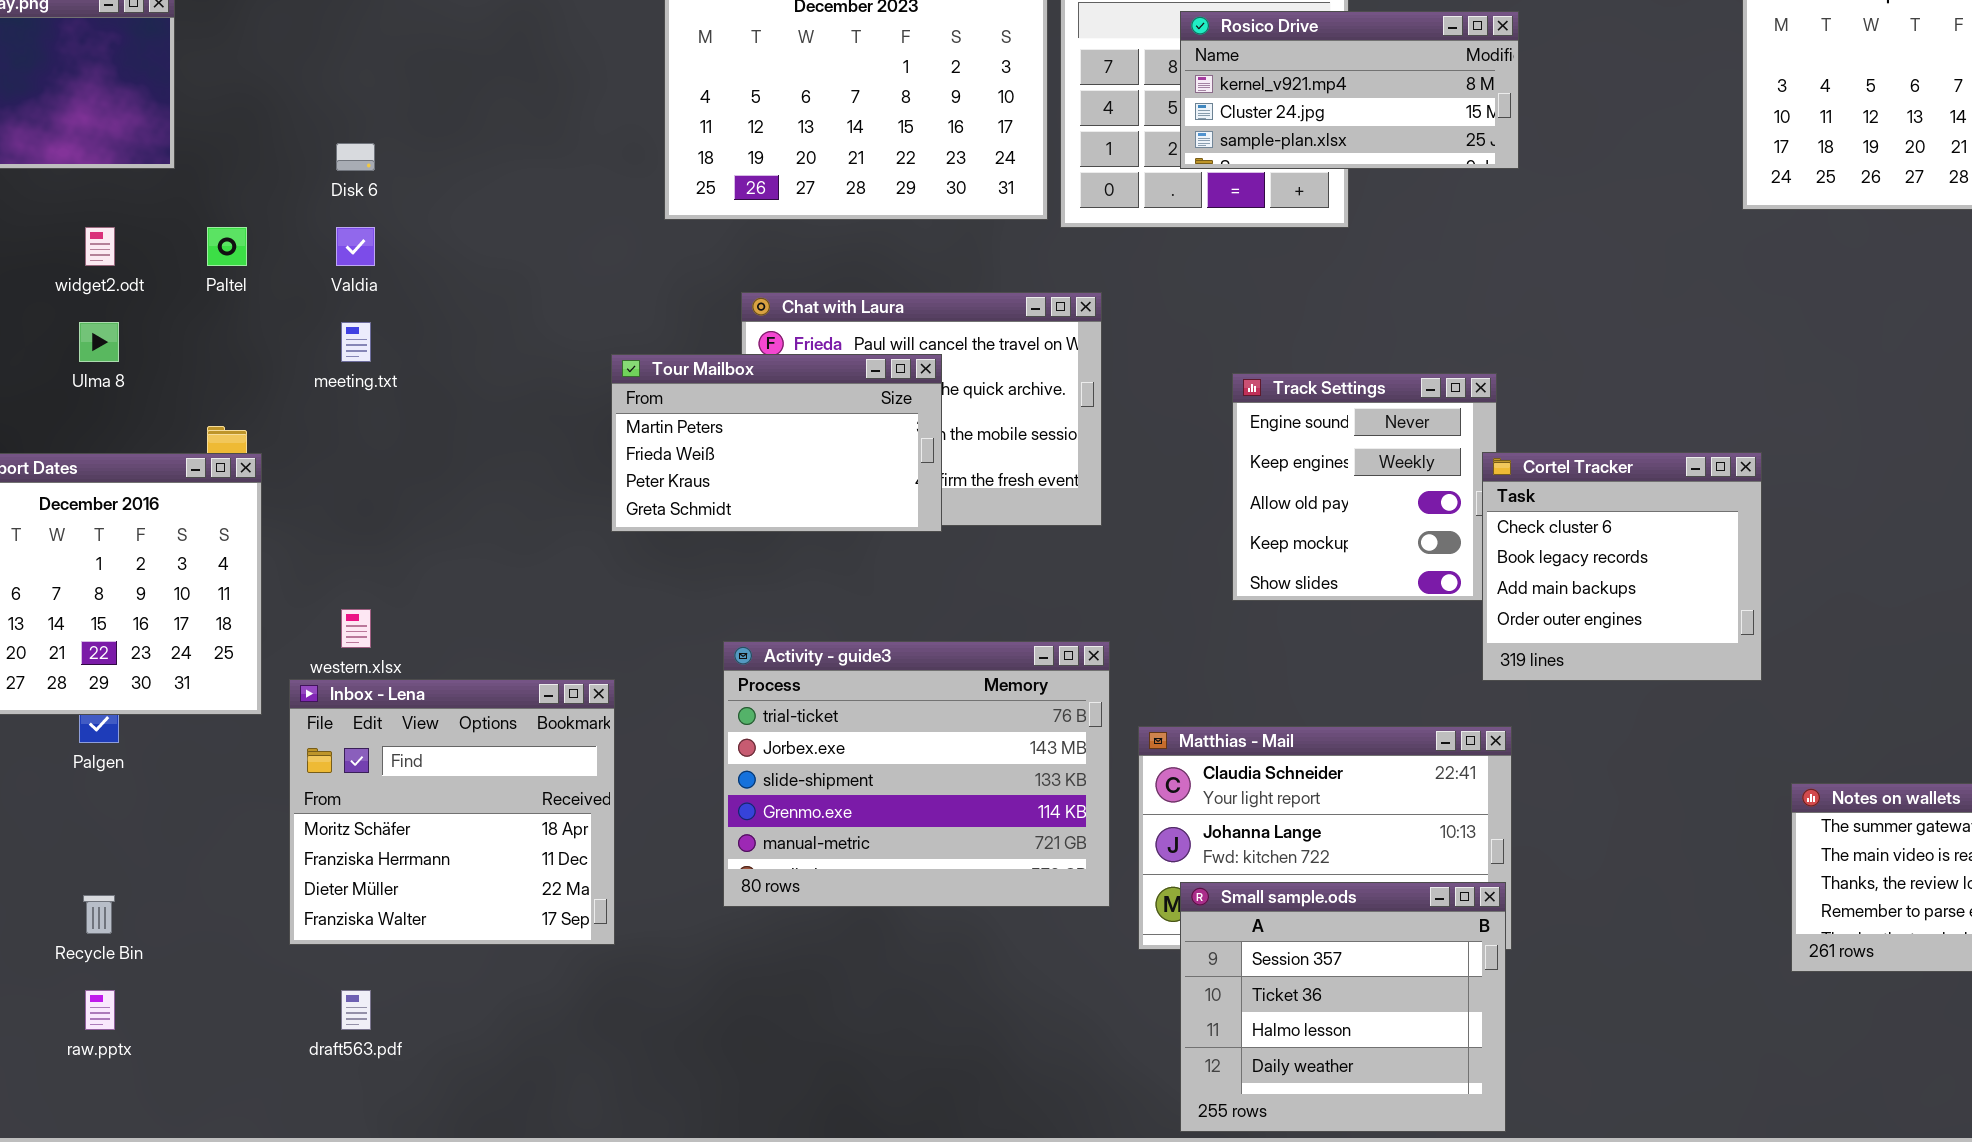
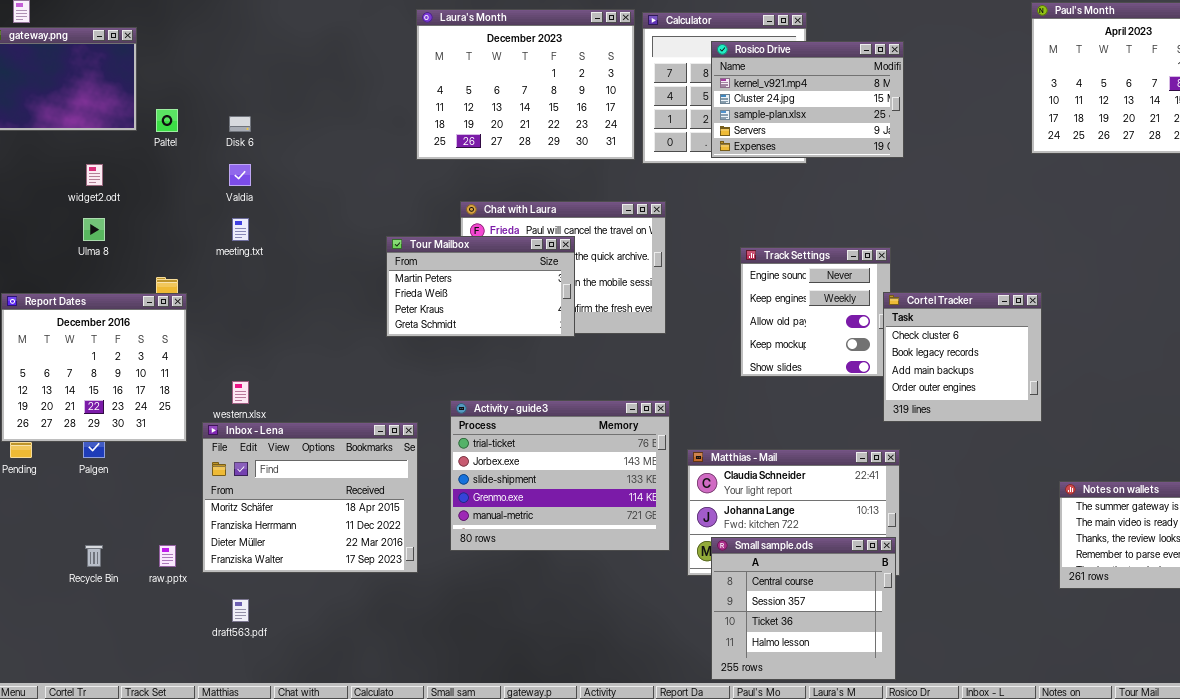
Rosico Drive: [1180,11,1519,169] -> [711,41,904,158], resized
Paltel: [207,227,247,266] -> [156,109,178,132], moved
Inbox - Lena: [289,679,615,945] -> [202,422,418,573], resized
Small sample.ods: [1180,882,1506,1132] -> [711,537,896,680], scrolled up 1 row
raw.pptx: [85,990,115,1030] -> [159,545,176,567], moved

